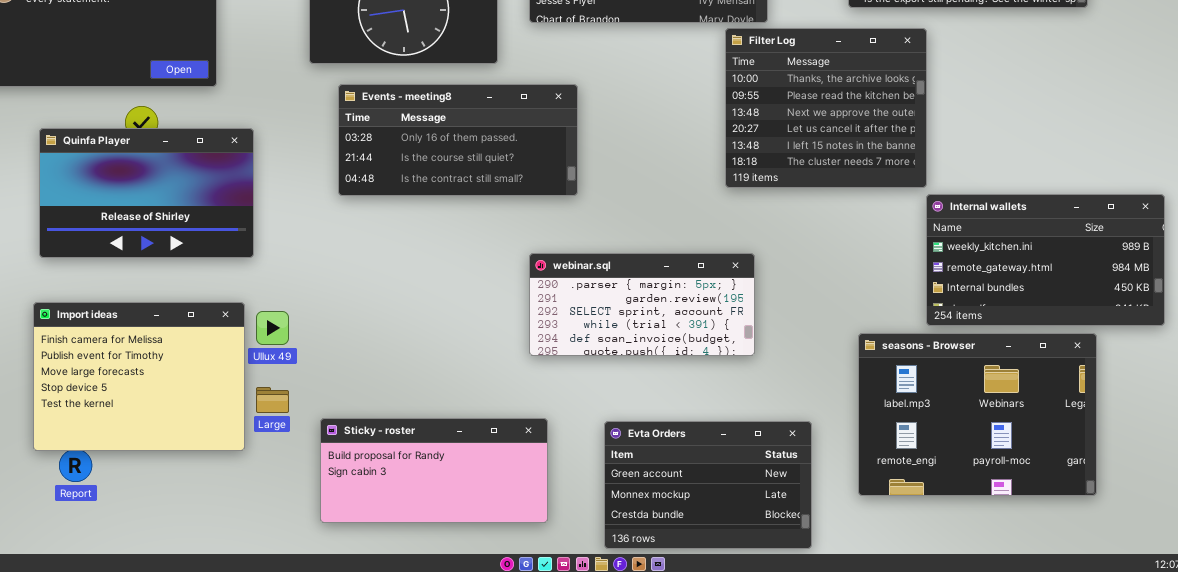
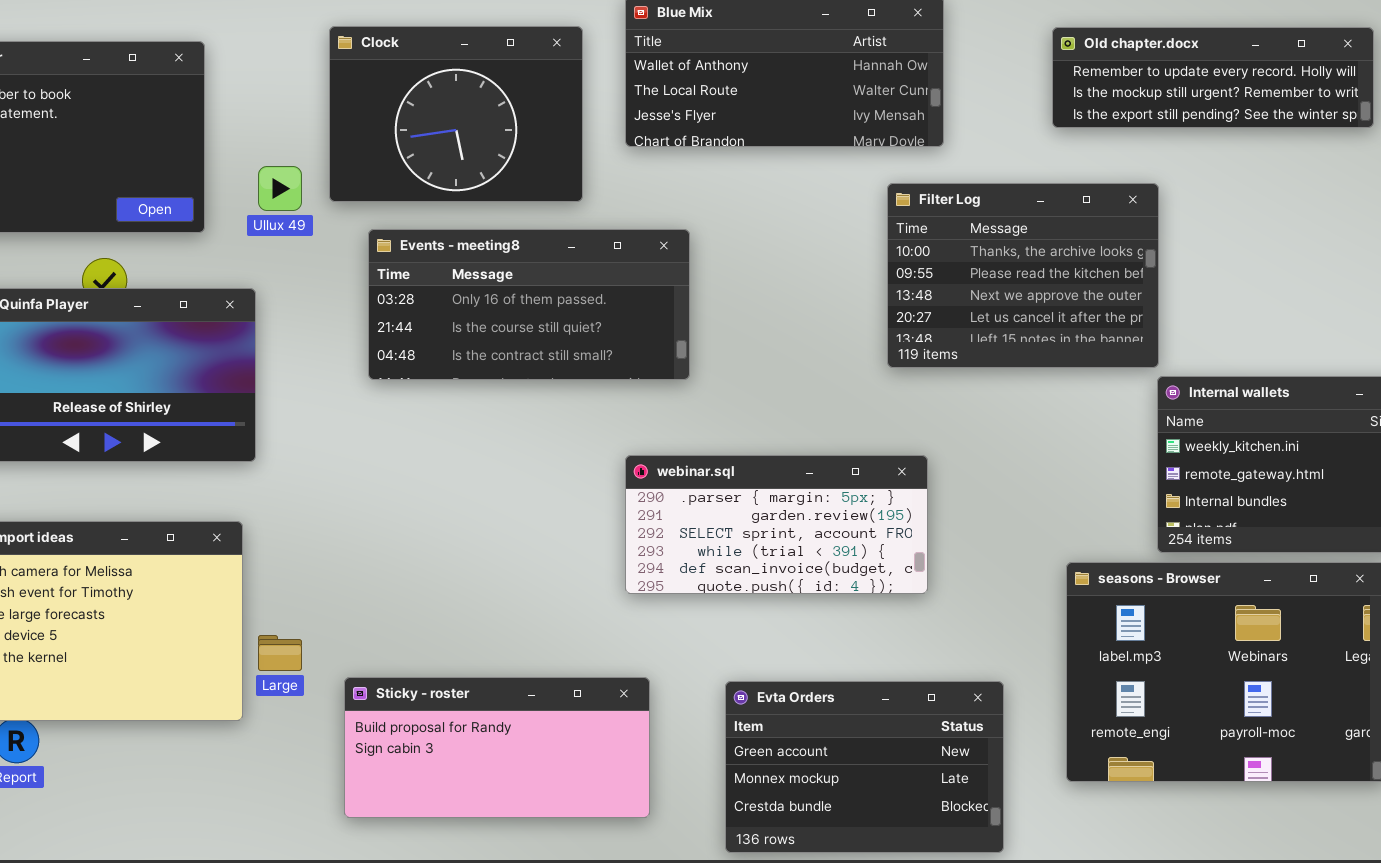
Filter Log: [725,28,927,188] -> [887,183,1159,368], resized
Ullux 49: [256,311,289,345] -> [258,166,302,211], moved

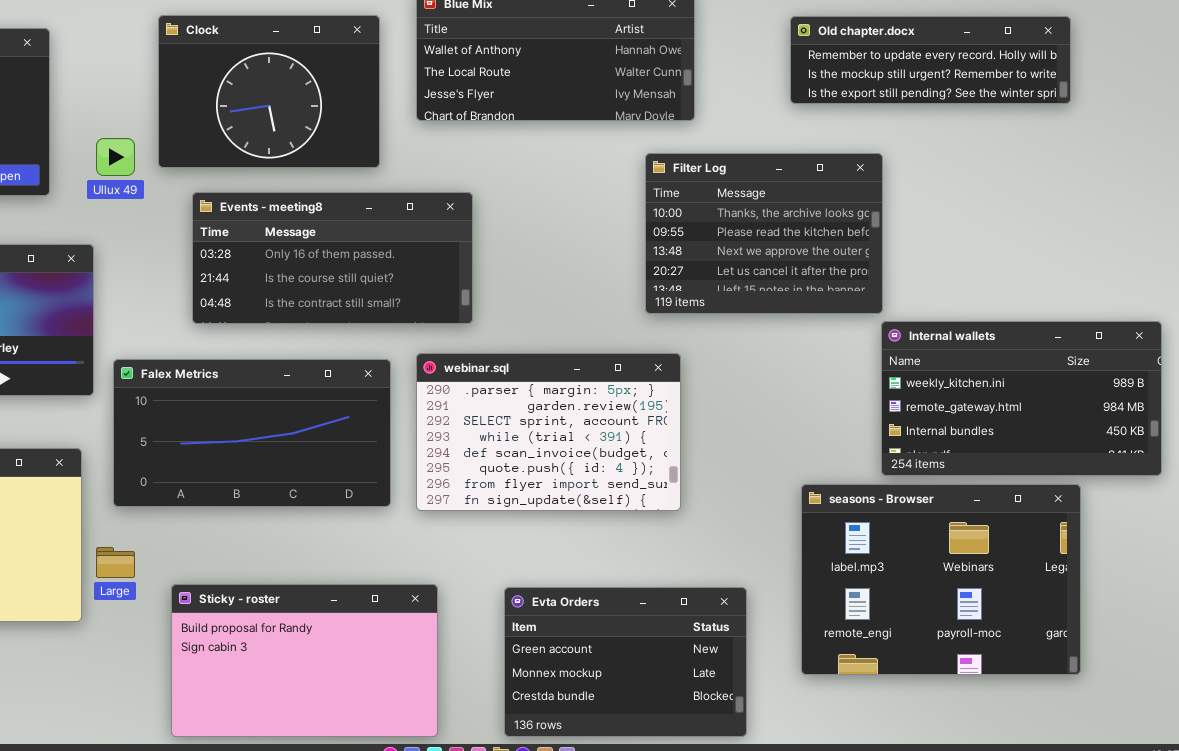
Falex Metrics: none -> [113,359,391,507], opened
webinar.sql: [625,455,928,594] -> [416,353,681,511], resized
Sticky - roster: [344,677,650,818] -> [171,584,438,737], resized

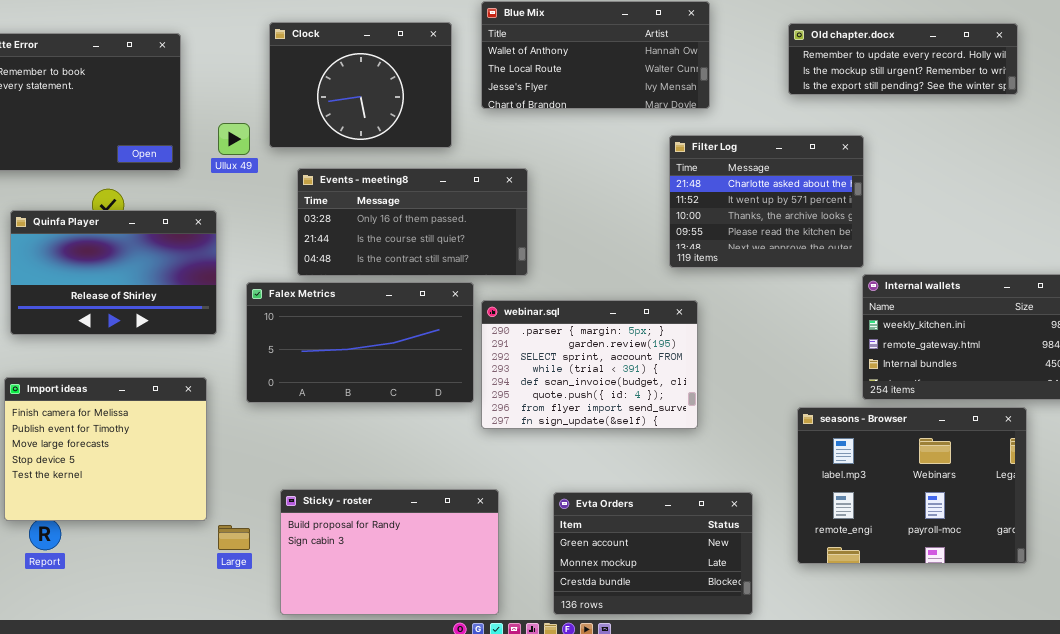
Filter Log: [645,153,883,314] -> [669,135,864,268], scrolled up 2 rows
Falex Metrics: [113,359,391,507] -> [246,282,474,403], moved
Large: [96,547,135,578] -> [218,525,250,550], moved

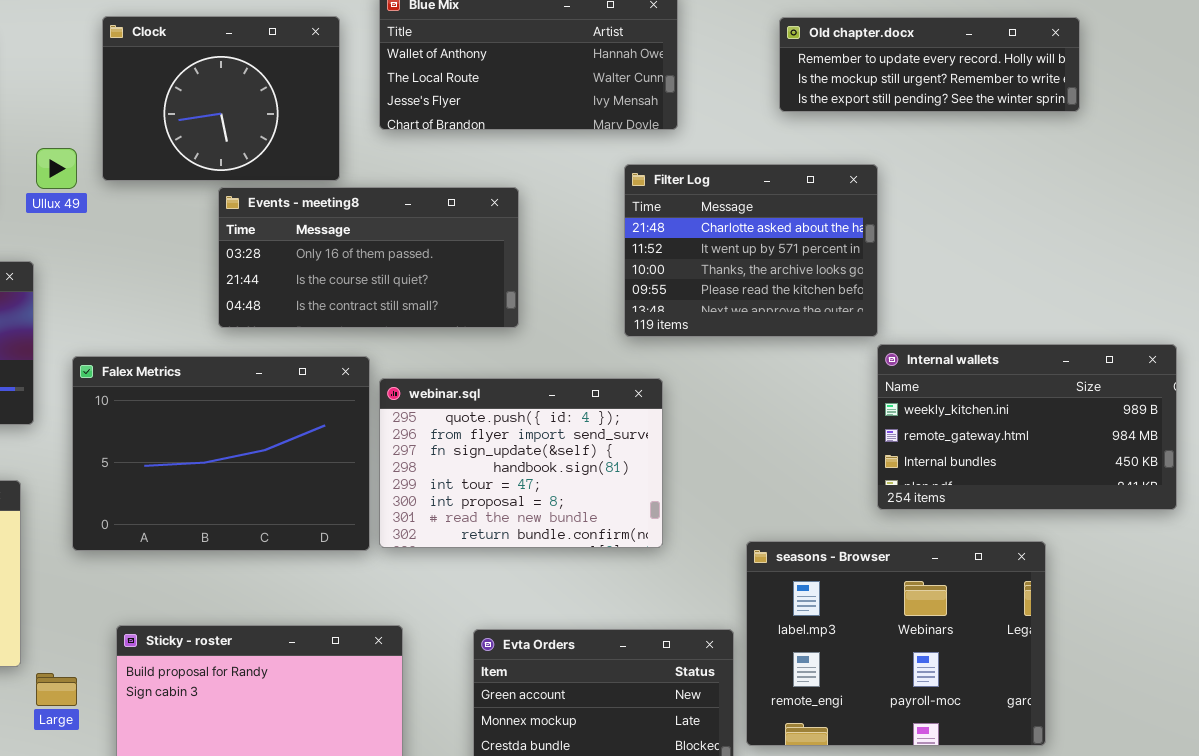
Events - meeting8: [297,168,528,276] -> [218,187,519,328], moved
Falex Metrics: [246,282,474,403] -> [72,356,370,551], resized
webinar.sql: [481,300,698,429] -> [379,378,663,548], scrolled down 5 rows
seasons - Browser: [797,407,1027,564] -> [746,541,1046,746], moved

